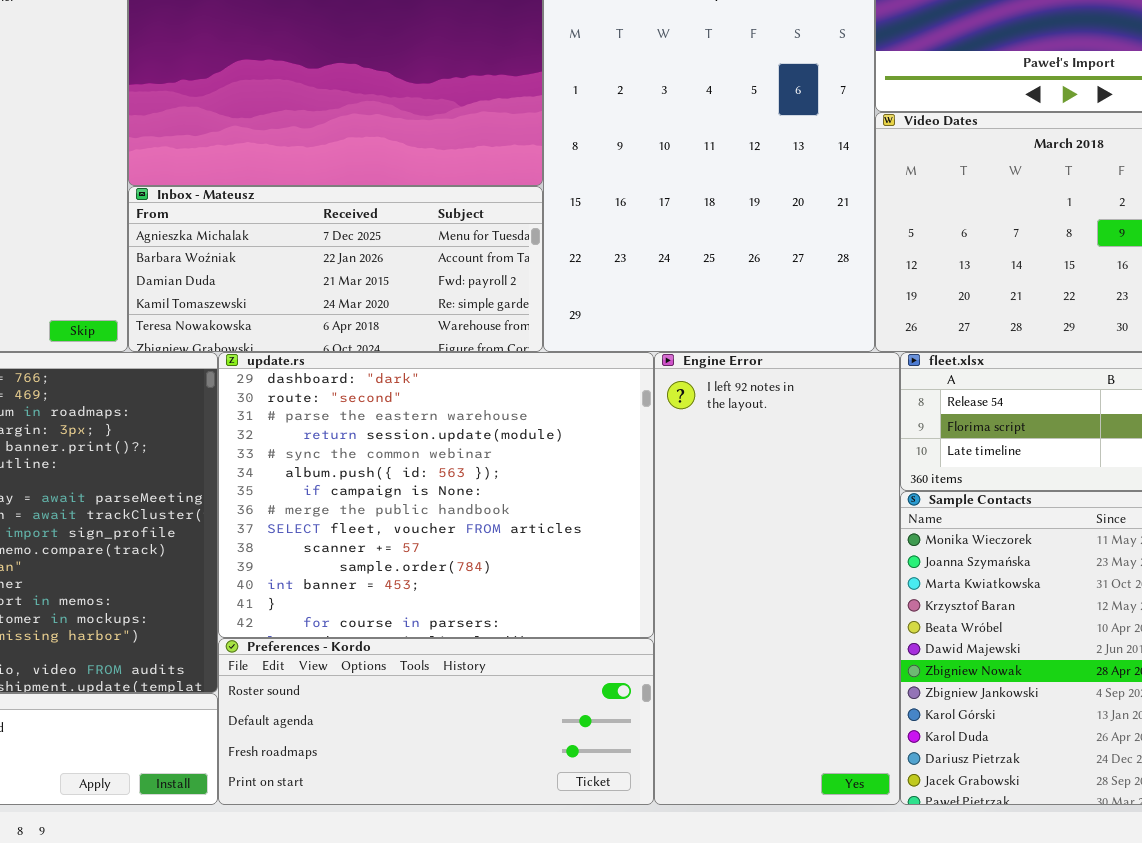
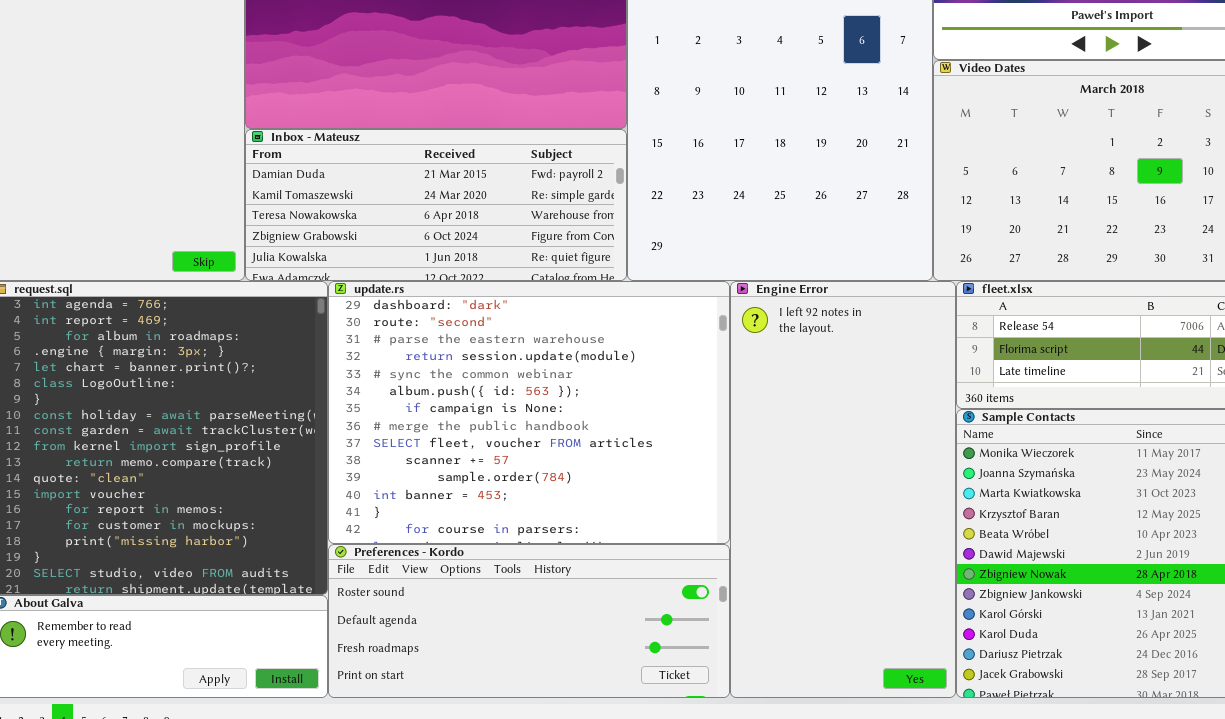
Inbox - Mateusz: [128,186,543,352] -> [245,129,627,281], scrolled down 2 rows

